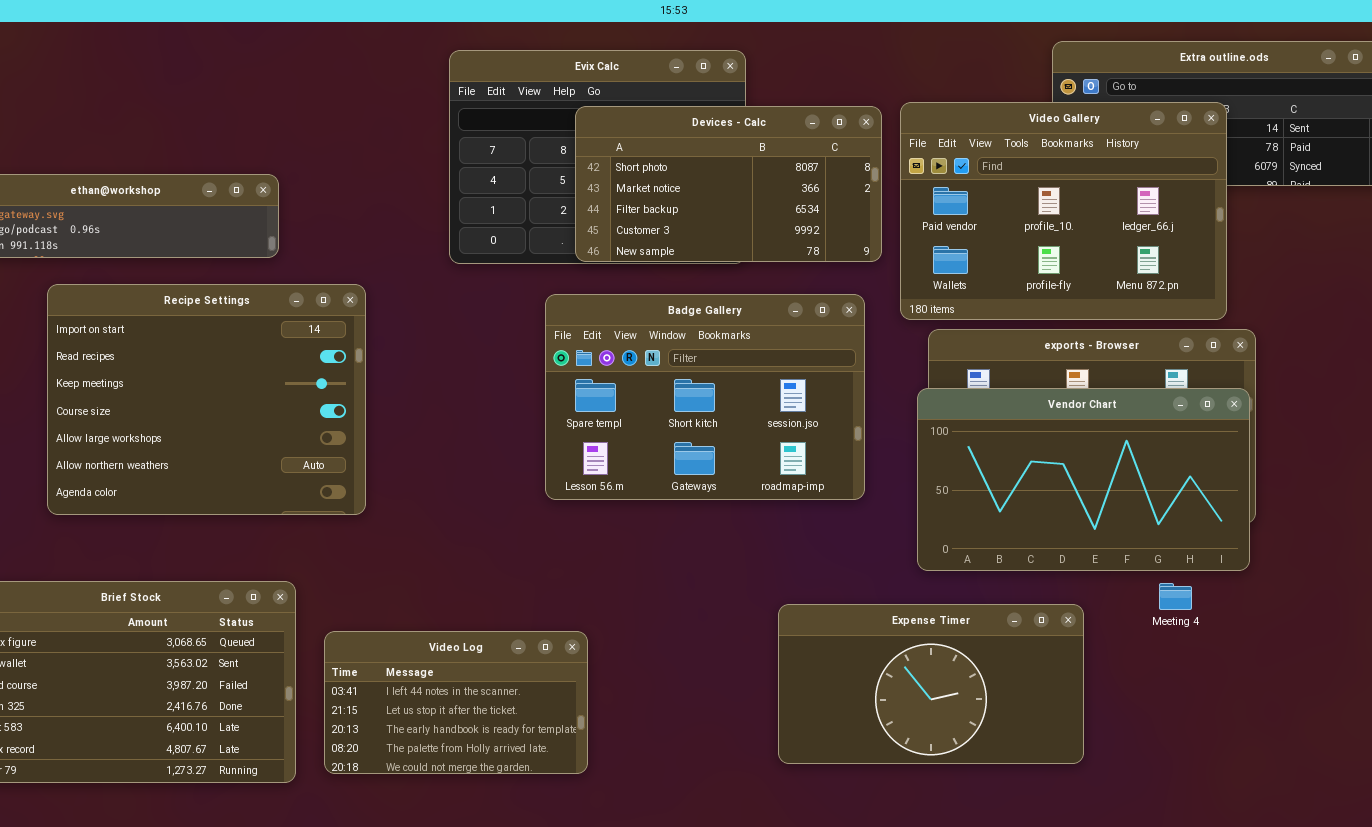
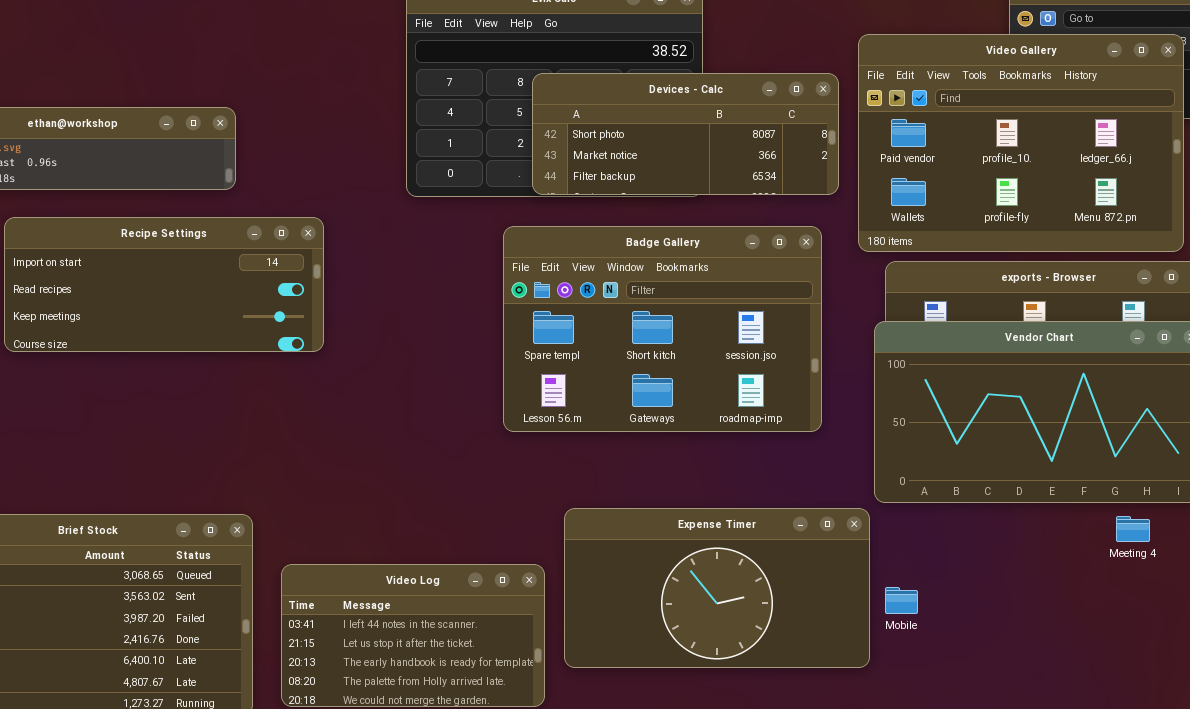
Devices - Calc: [575,106,882,262] -> [532,73,839,195], resized
Recipe Settings: [47,284,366,515] -> [4,217,324,352], resized
Expense Timer: [778,604,1084,764] -> [564,508,870,668], moved

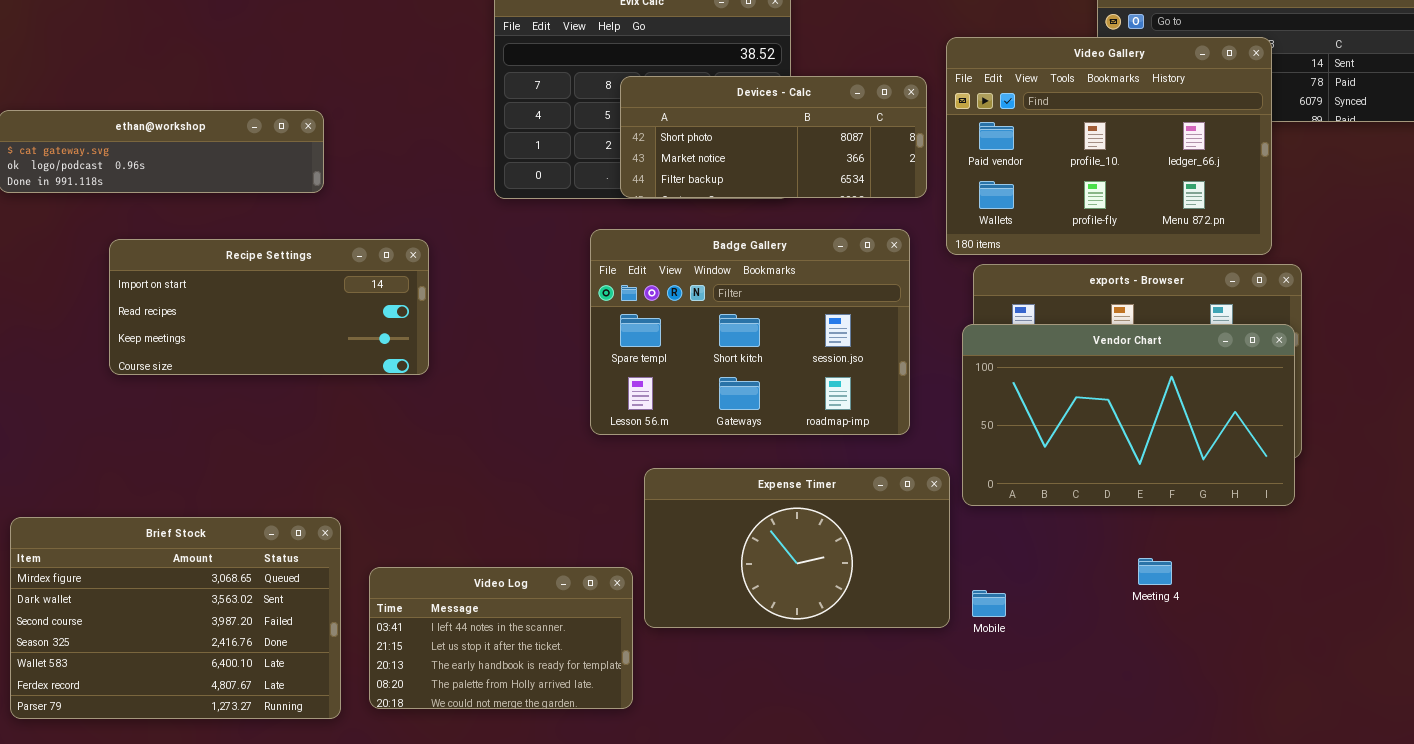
Recipe Settings: [4,217,324,352] -> [109,239,429,375], moved
Expense Timer: [564,508,870,668] -> [644,468,950,628], moved
Meeting 4: [1116,516,1150,542] -> [1138,558,1172,585], moved

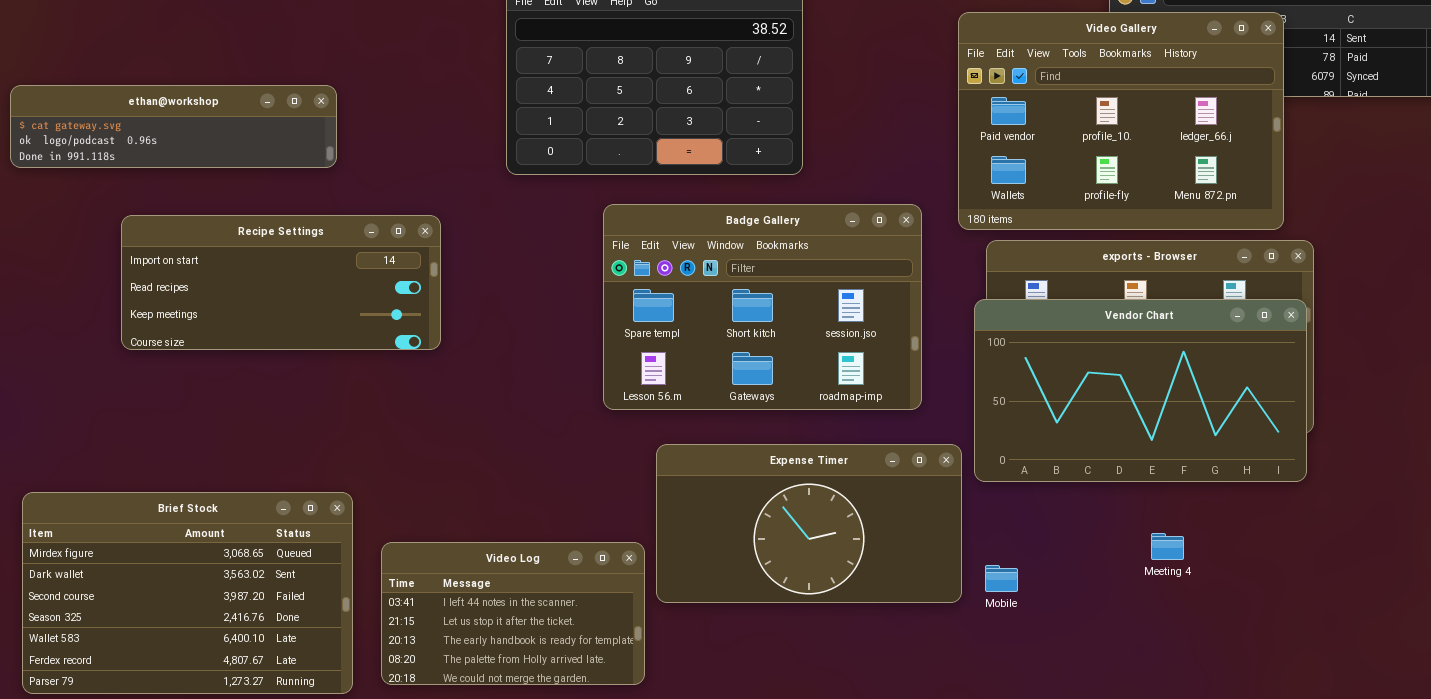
Devices - Calc: [620,76,927,198] -> none, closed

